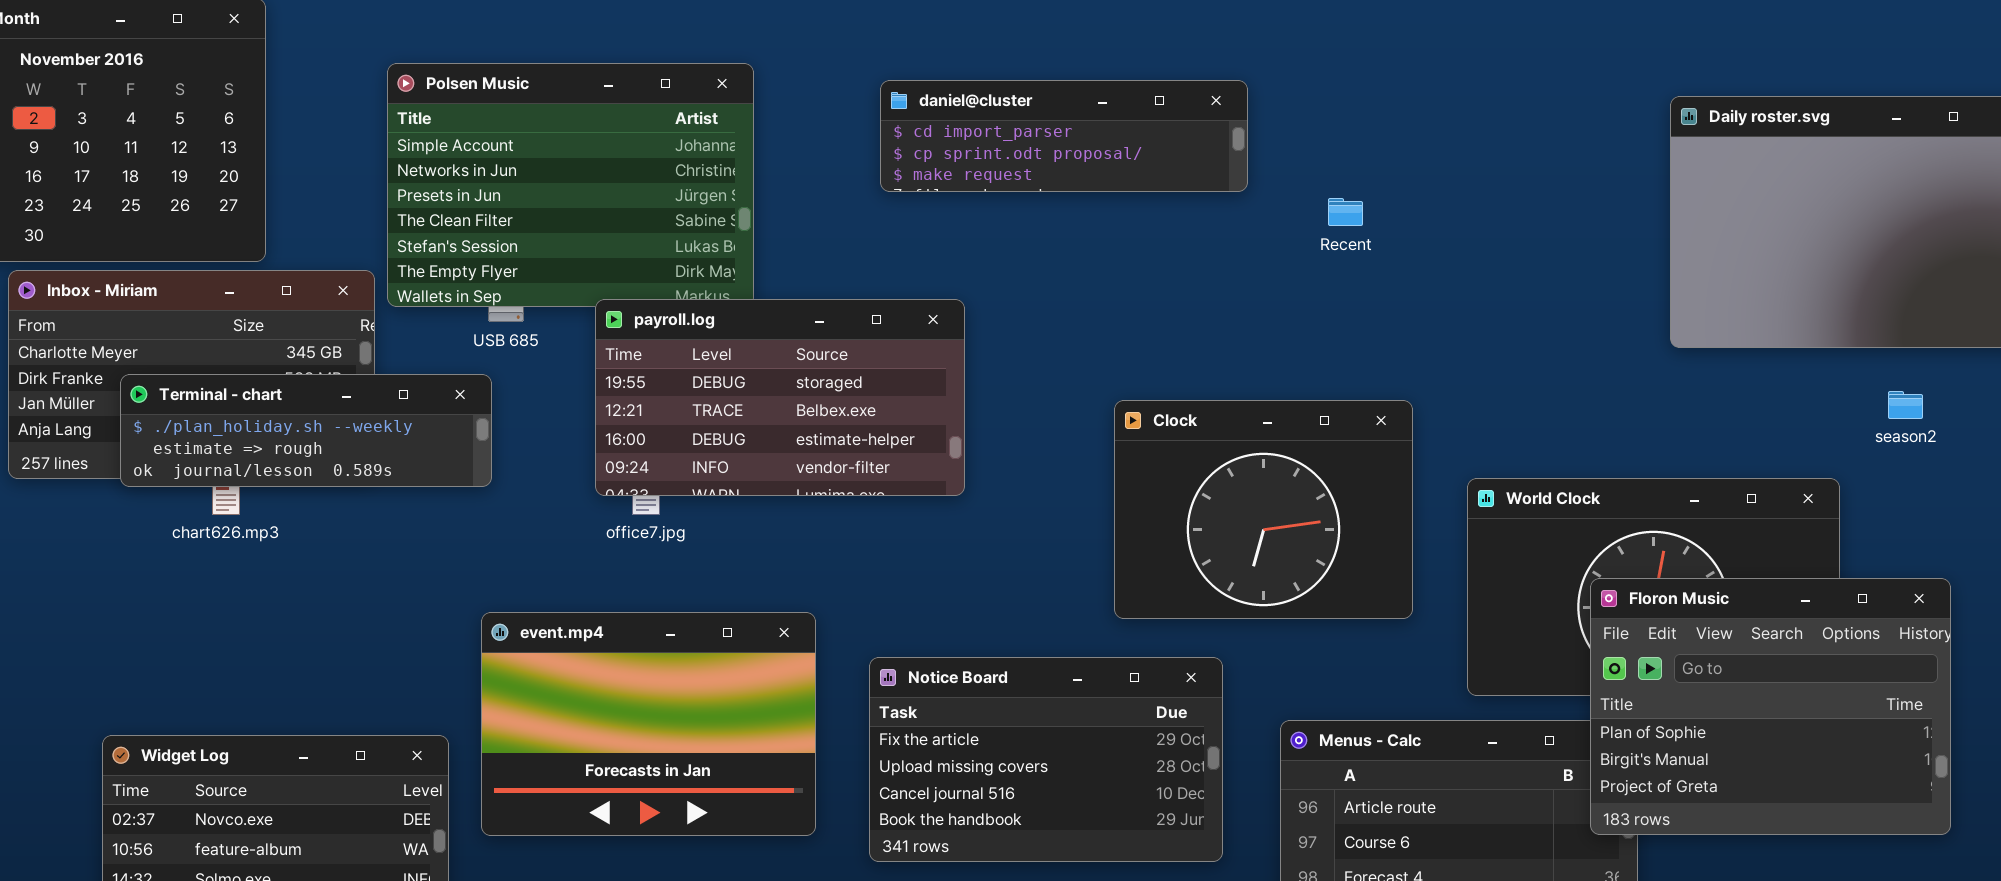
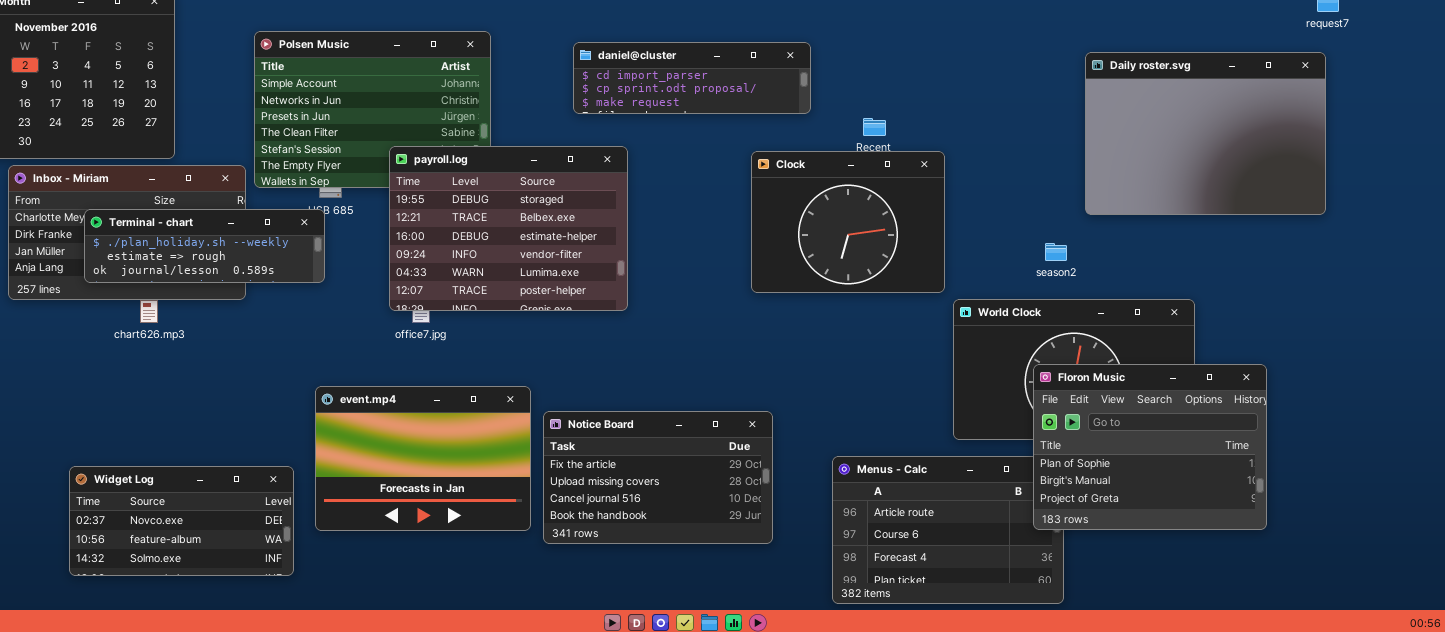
payroll.log: [595,299,965,496] -> [389,146,628,311], resized
Terminal - chart: [120,374,492,487] -> [84,209,325,283], moved
season2: [1888,391,1923,419] -> [1045,243,1067,261], moved
Clock: [1114,400,1413,619] -> [751,151,945,293], moved
Notice Board: [869,657,1223,862] -> [543,411,773,544], moved

